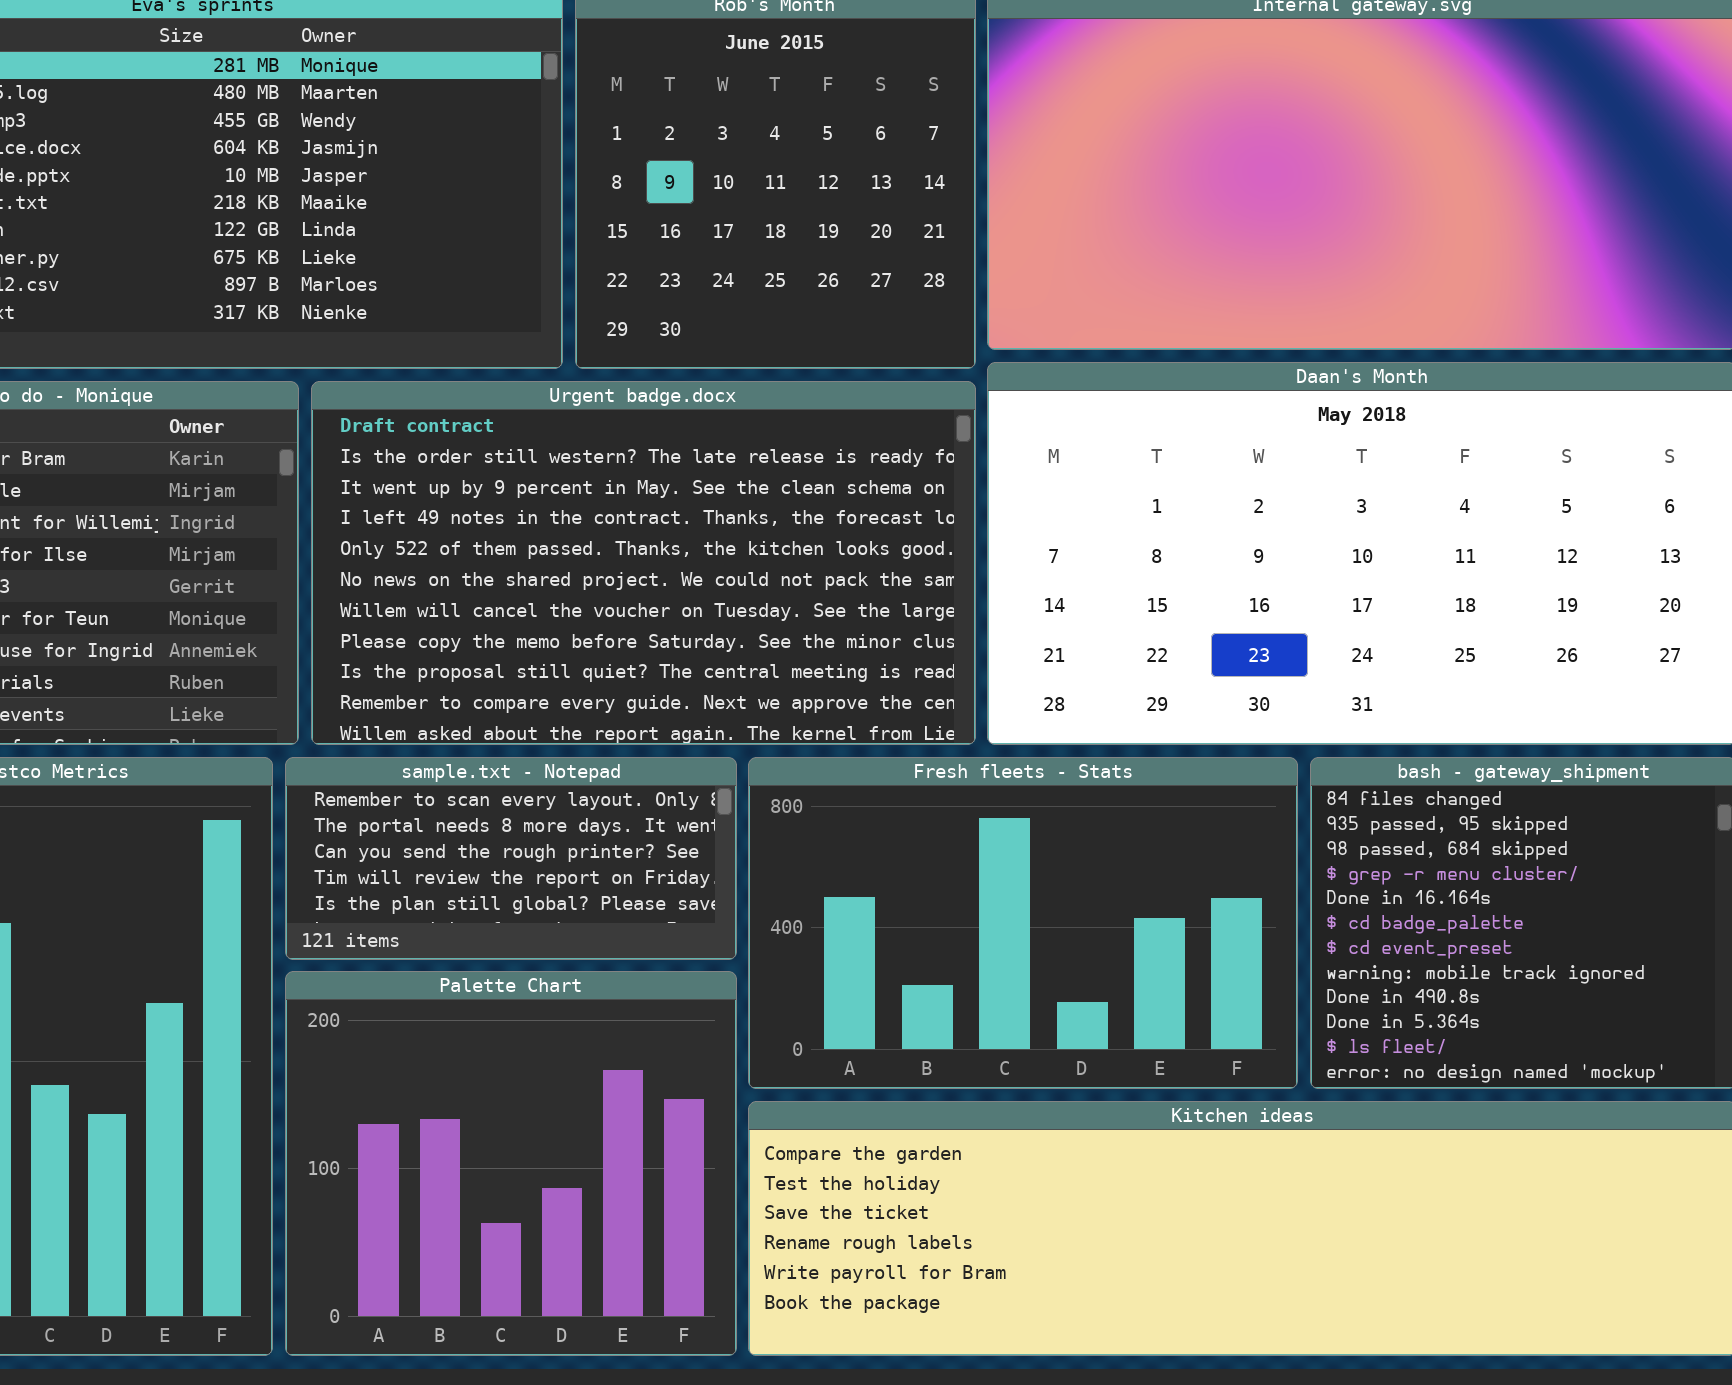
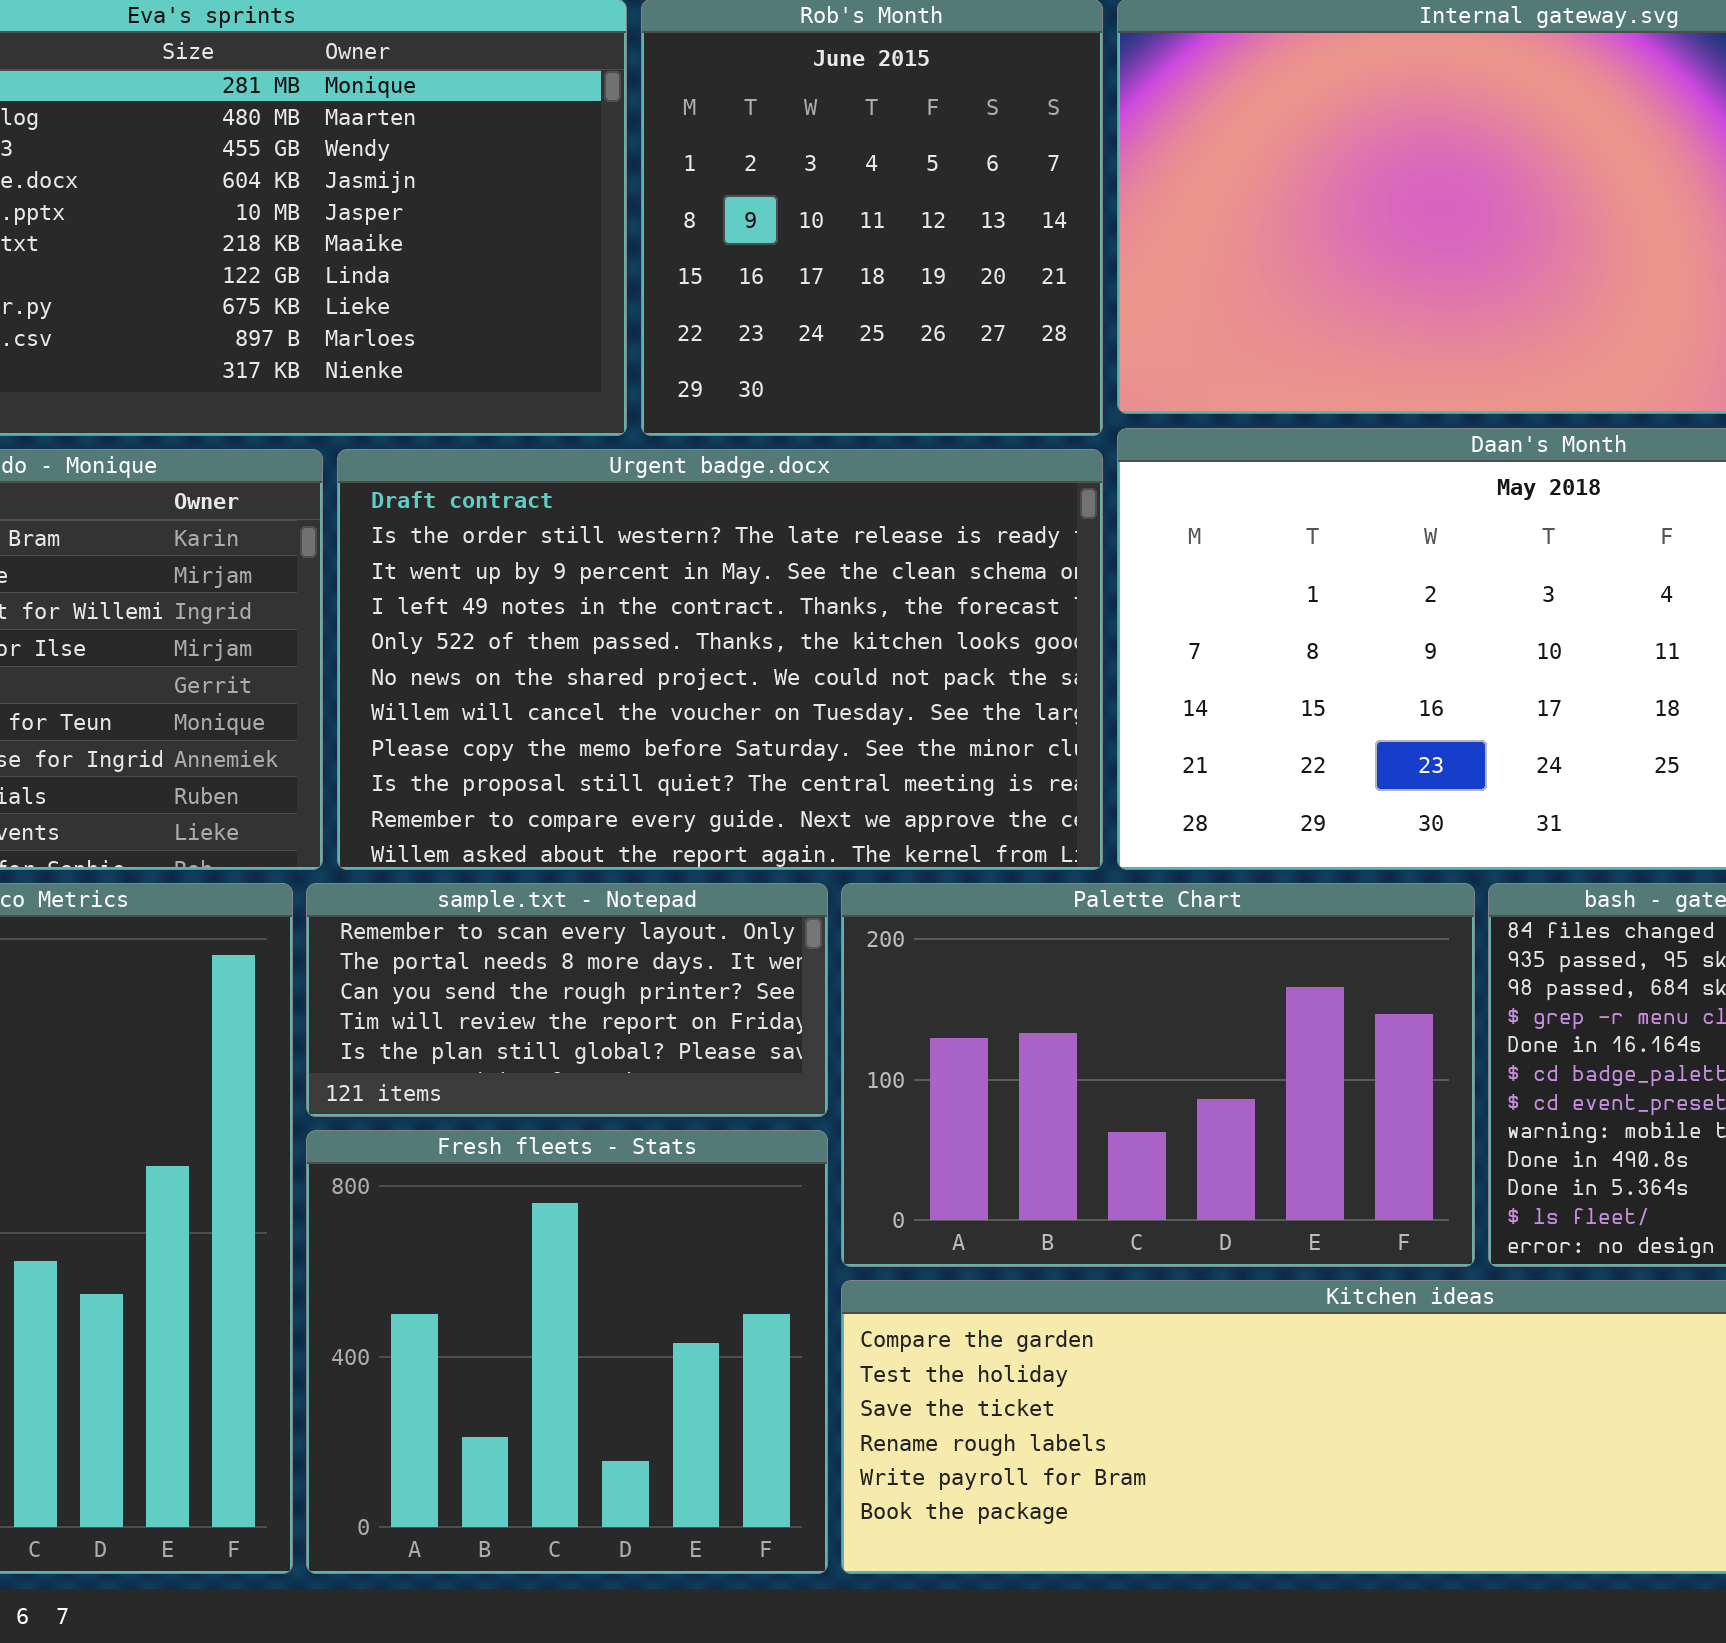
Fresh fleets - Stats: [748,757,1298,1089] -> [306,1130,828,1574], moved, resized
Palette Chart: [285,971,737,1356] -> [841,883,1475,1267], moved, resized

